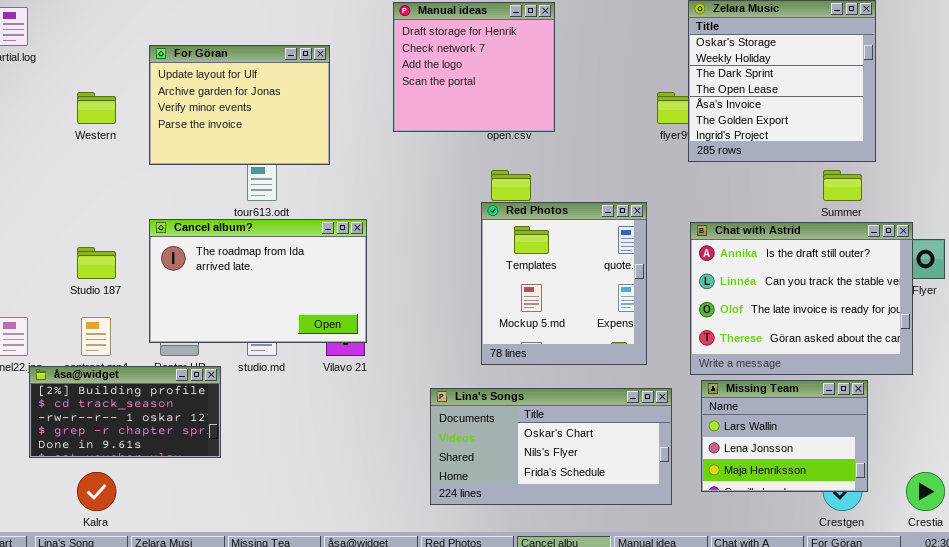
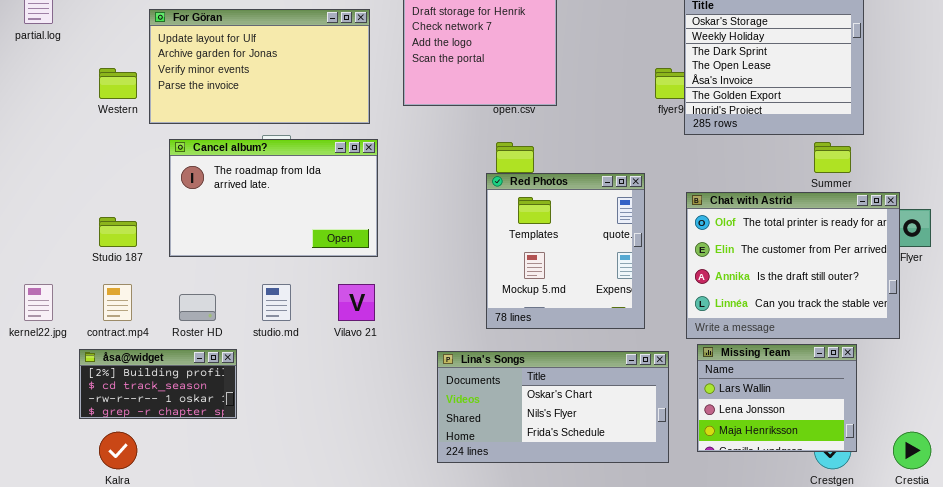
For Göran: [149,45,330,165] -> [149,9,370,124], moved, resized
Cancel album?: [149,219,367,343] -> [169,139,378,257], moved
Chat with Astrid: [690,222,913,375] -> [686,192,900,339], scrolled up 2 rows
åsa@widget: [29,366,221,458] -> [79,349,237,419], resized

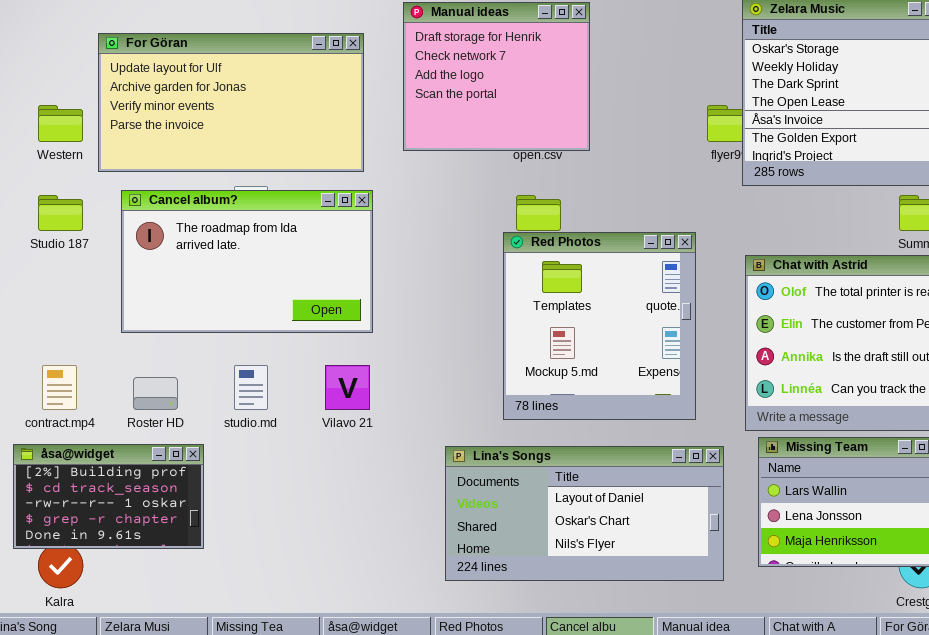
Studio 187: [99,217,137,247] -> [38,195,83,231], moved
åsa@widget: [79,349,237,419] -> [13,444,204,549], resized
Lina's Songs: [437,351,669,463] -> [445,446,724,581], scrolled up 1 row

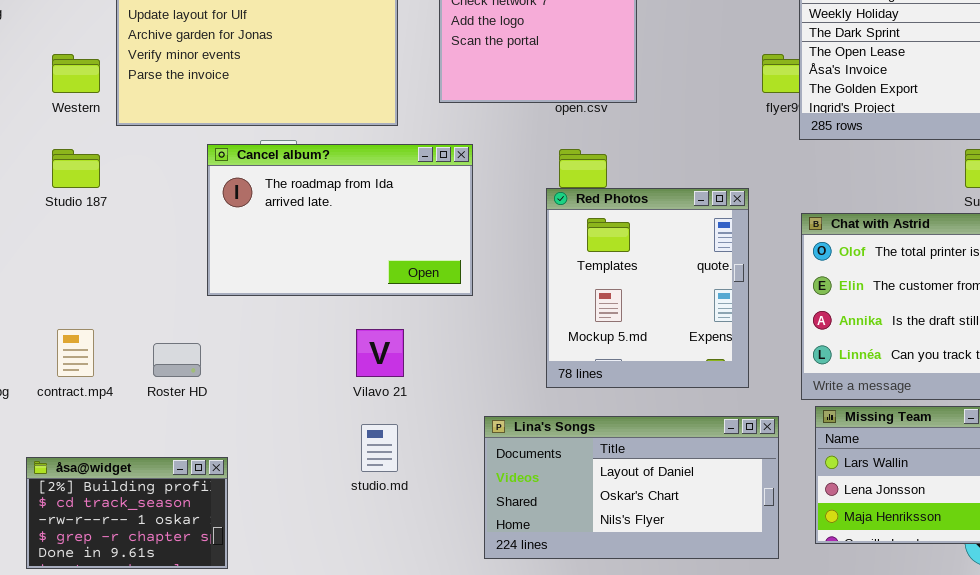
Cancel album?: [121,190,373,333] -> [207,144,473,296], moved
studio.md: [234,365,268,410] -> [361,424,398,472], moved
åsa@widget: [13,444,204,549] -> [26,457,228,569], moved

